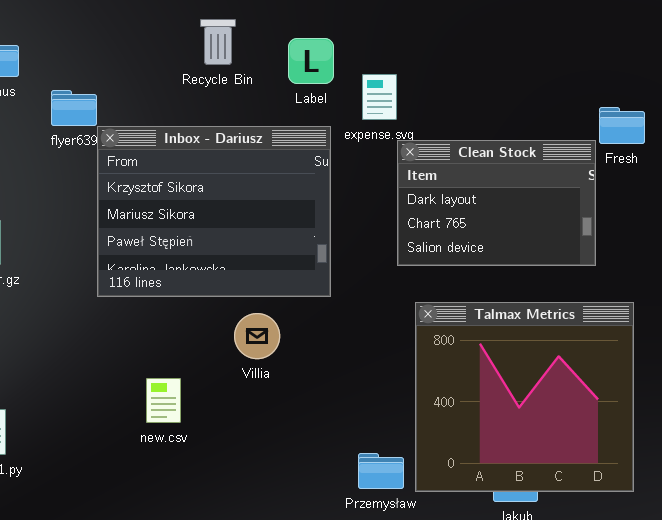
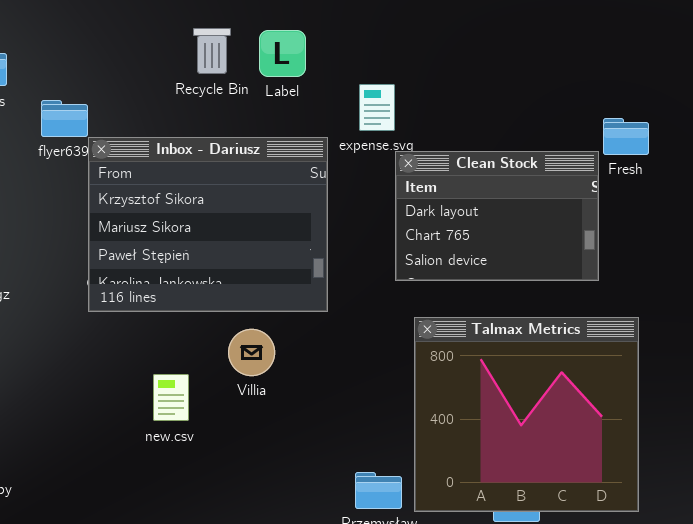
Label: [288,38,334,84] -> [259,30,306,77], moved
new.csv: [146,378,181,423] -> [153,374,189,421], moved

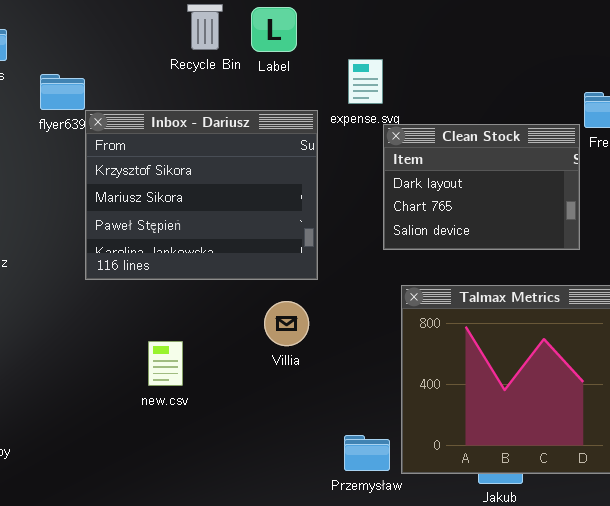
Villia: [228,329,275,376] -> [264,301,309,346], moved

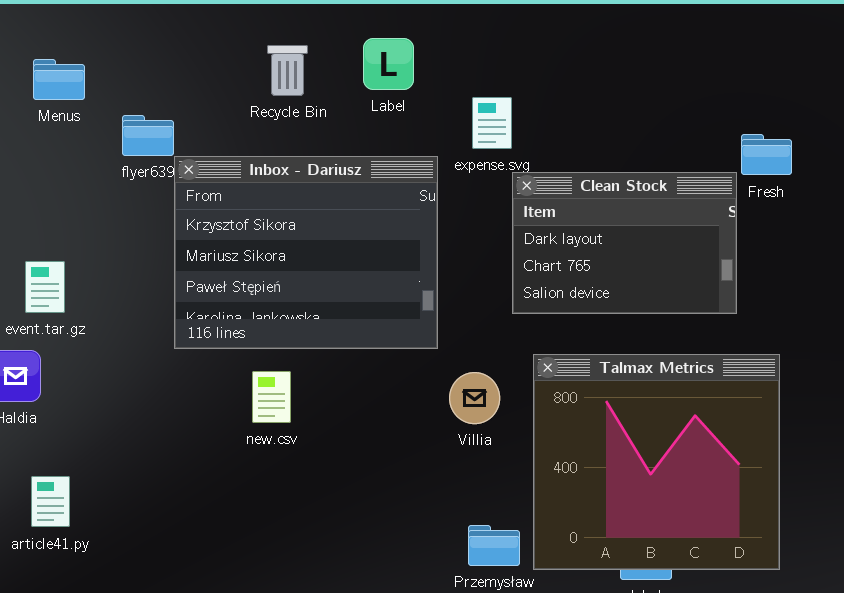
Recycle Bin: [187,4,223,50] -> [267,45,308,96], moved
Villia: [264,301,309,346] -> [449,372,500,424], moved
new.csv: [148,341,183,386] -> [252,371,291,423], moved

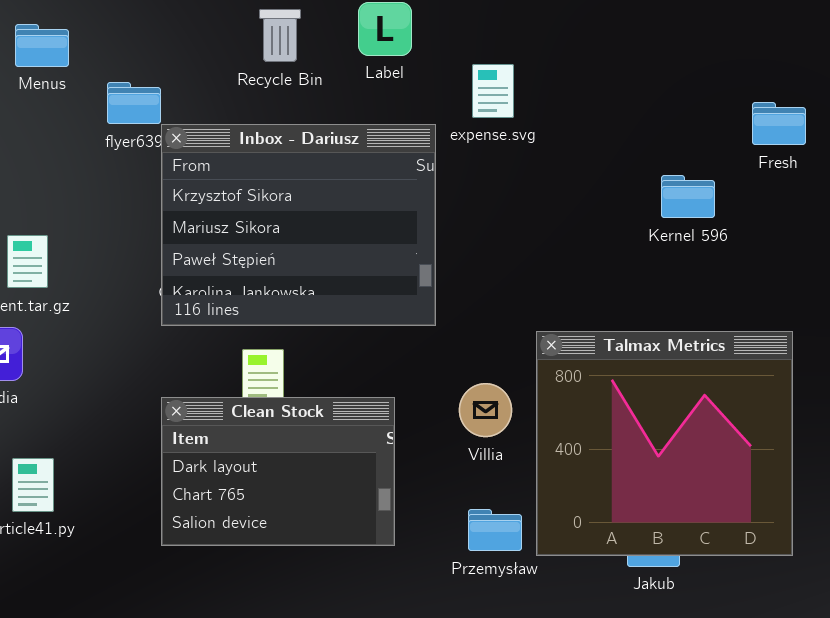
Clean Stock: [512,172,737,314] -> [161,397,395,546], moved
Villia: [449,372,500,424] -> [459,383,512,437], moved

